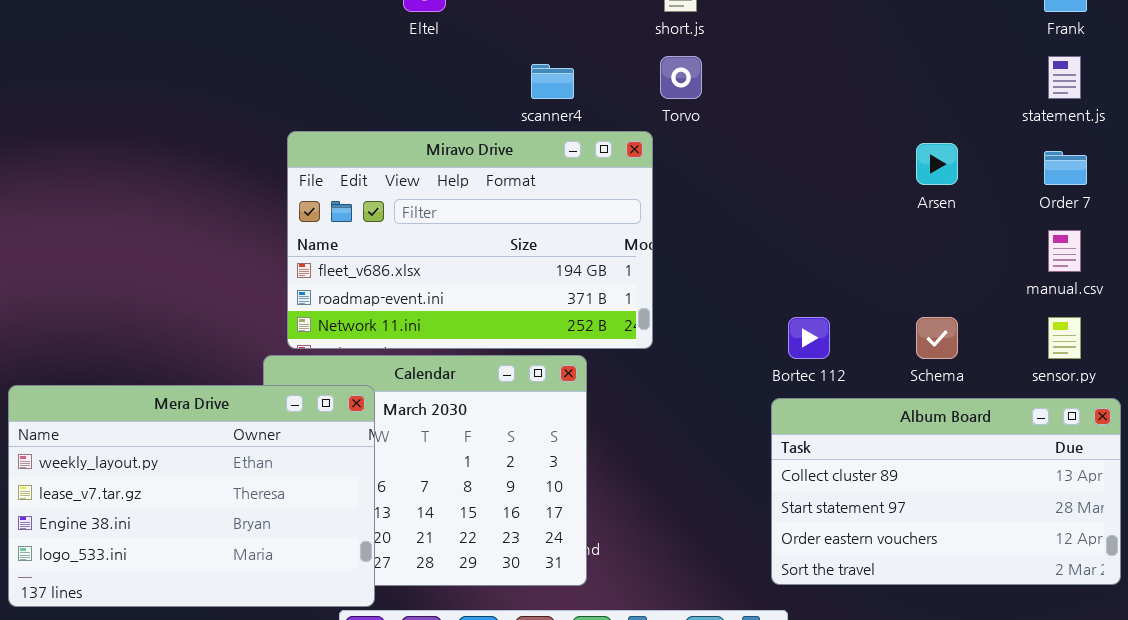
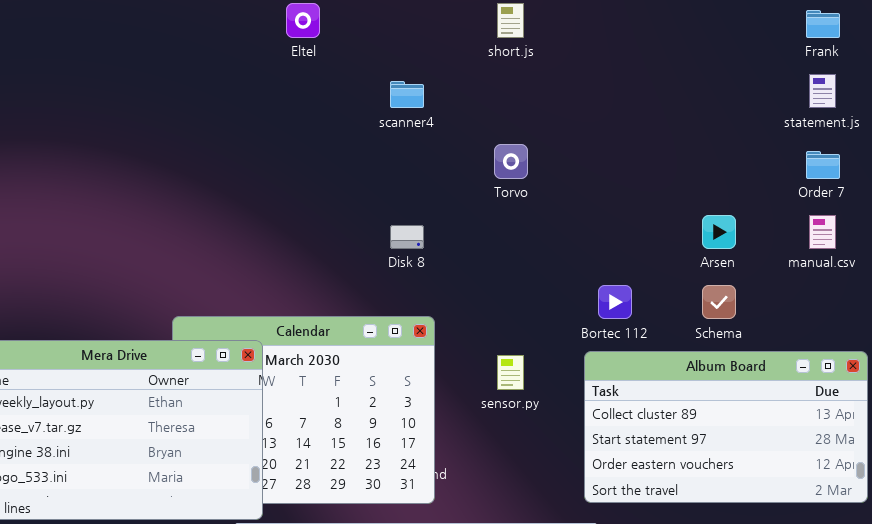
Torvo: [660,56,702,99] -> [494,144,528,179], moved
Miravo Drive: [287,131,653,349] -> none, closed
Arsen: [916,143,958,185] -> [702,215,736,249], moved
sensor.py: [1048,317,1081,359] -> [497,355,524,390], moved

